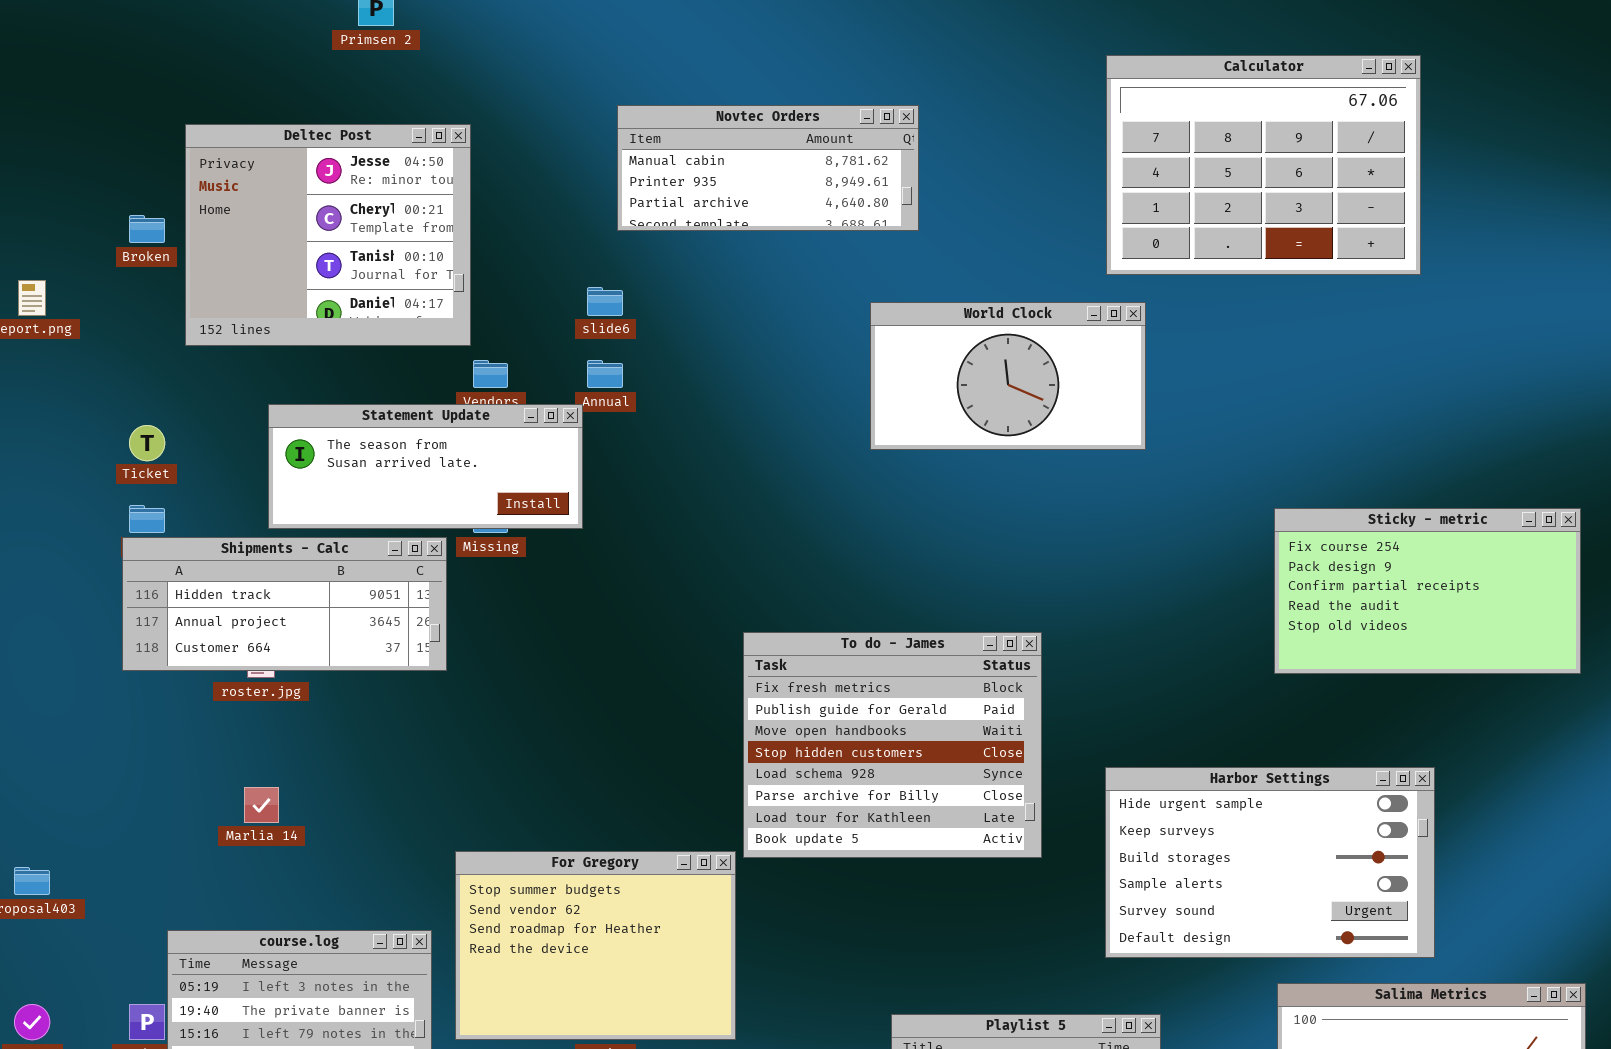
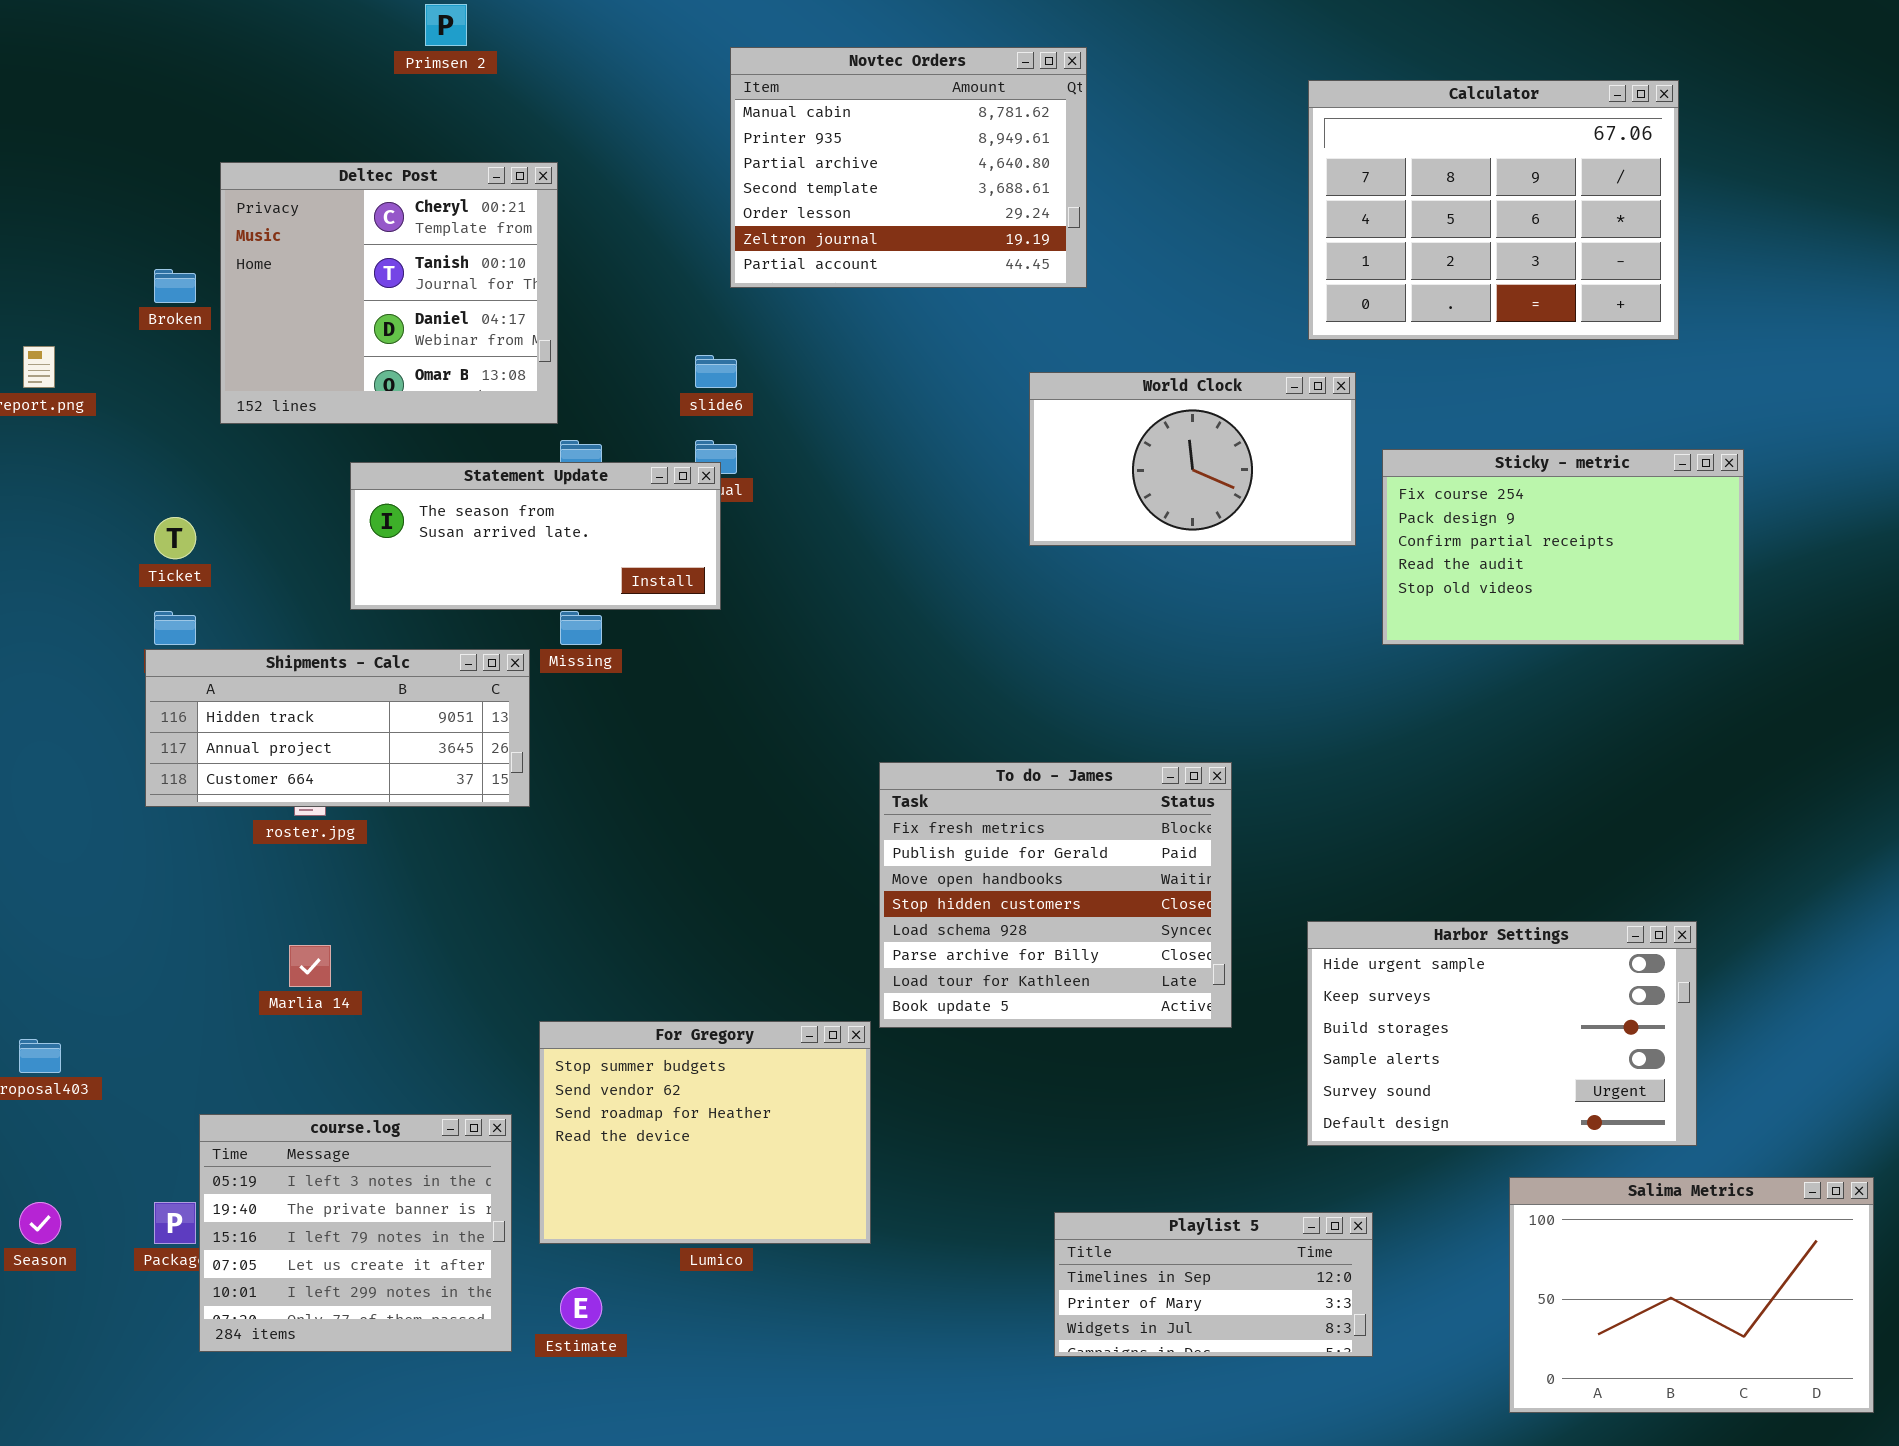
Novtec Orders: [617,105,919,231] -> [730,47,1087,288], resized
Deltec Post: [185,124,471,346] -> [220,162,558,424], scrolled down 1 row
Statement Update: [268,404,583,529] -> [350,462,721,610], moved
Sticky - metric: [1274,508,1581,674] -> [1382,449,1744,645], moved

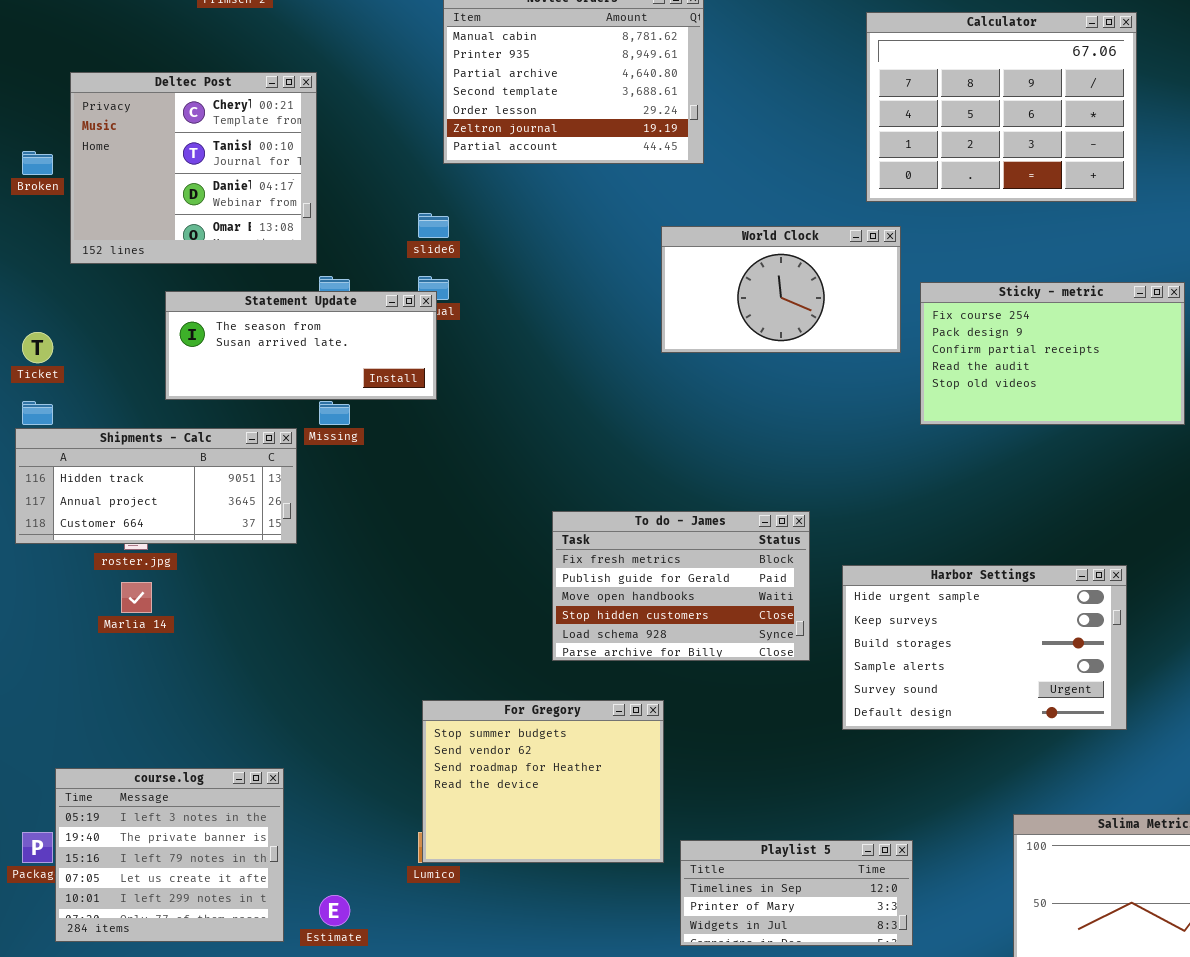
To do - James: [879,762,1232,1028] -> [552,511,810,661], resized
Harbor Settings: [1307,921,1697,1146] -> [842,565,1127,730], moved
Marlia 14: [289,945,331,987] -> [121,582,152,613], moved
For Gregory: [539,1021,871,1244] -> [422,700,664,863], moved

